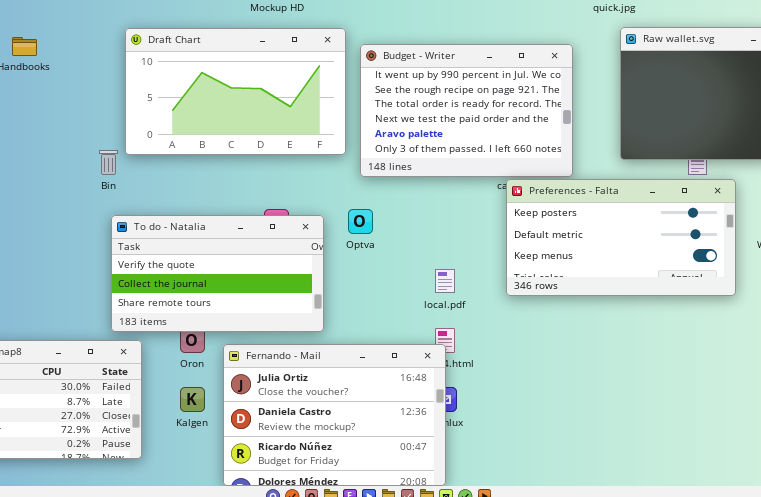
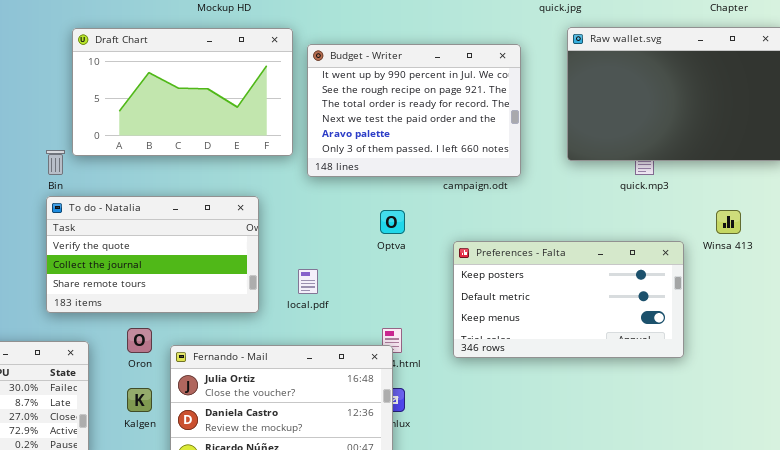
Preferences - Falta: [506,179,736,296] -> [453,241,684,358], moved
Optva: [348,209,373,234] -> [380,210,405,234], moved
To do - Natalia: [111,215,324,332] -> [46,196,259,313], moved
local.pdf: [435,269,455,293] -> [298,269,318,294], moved

